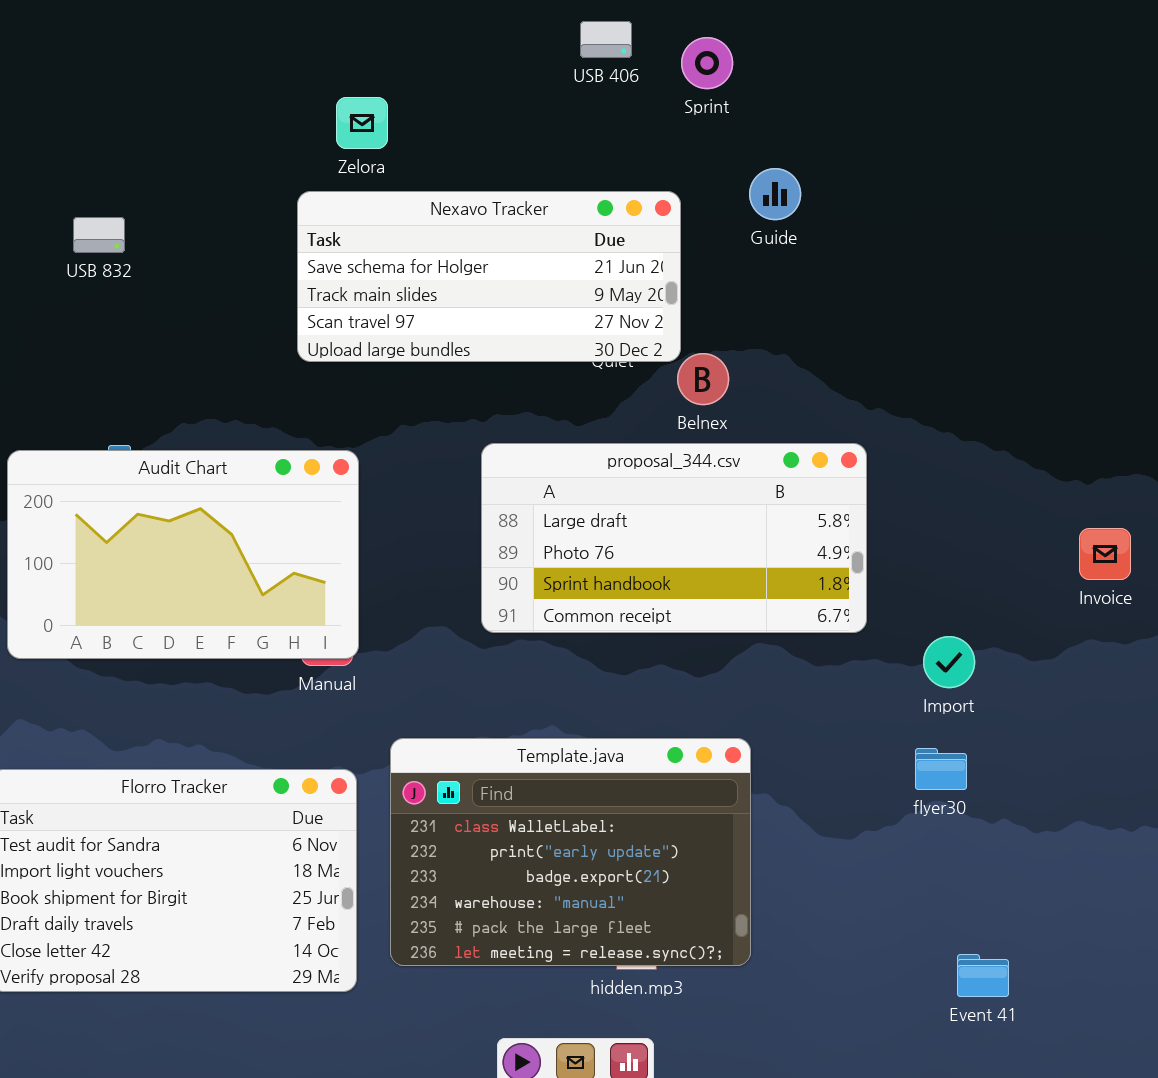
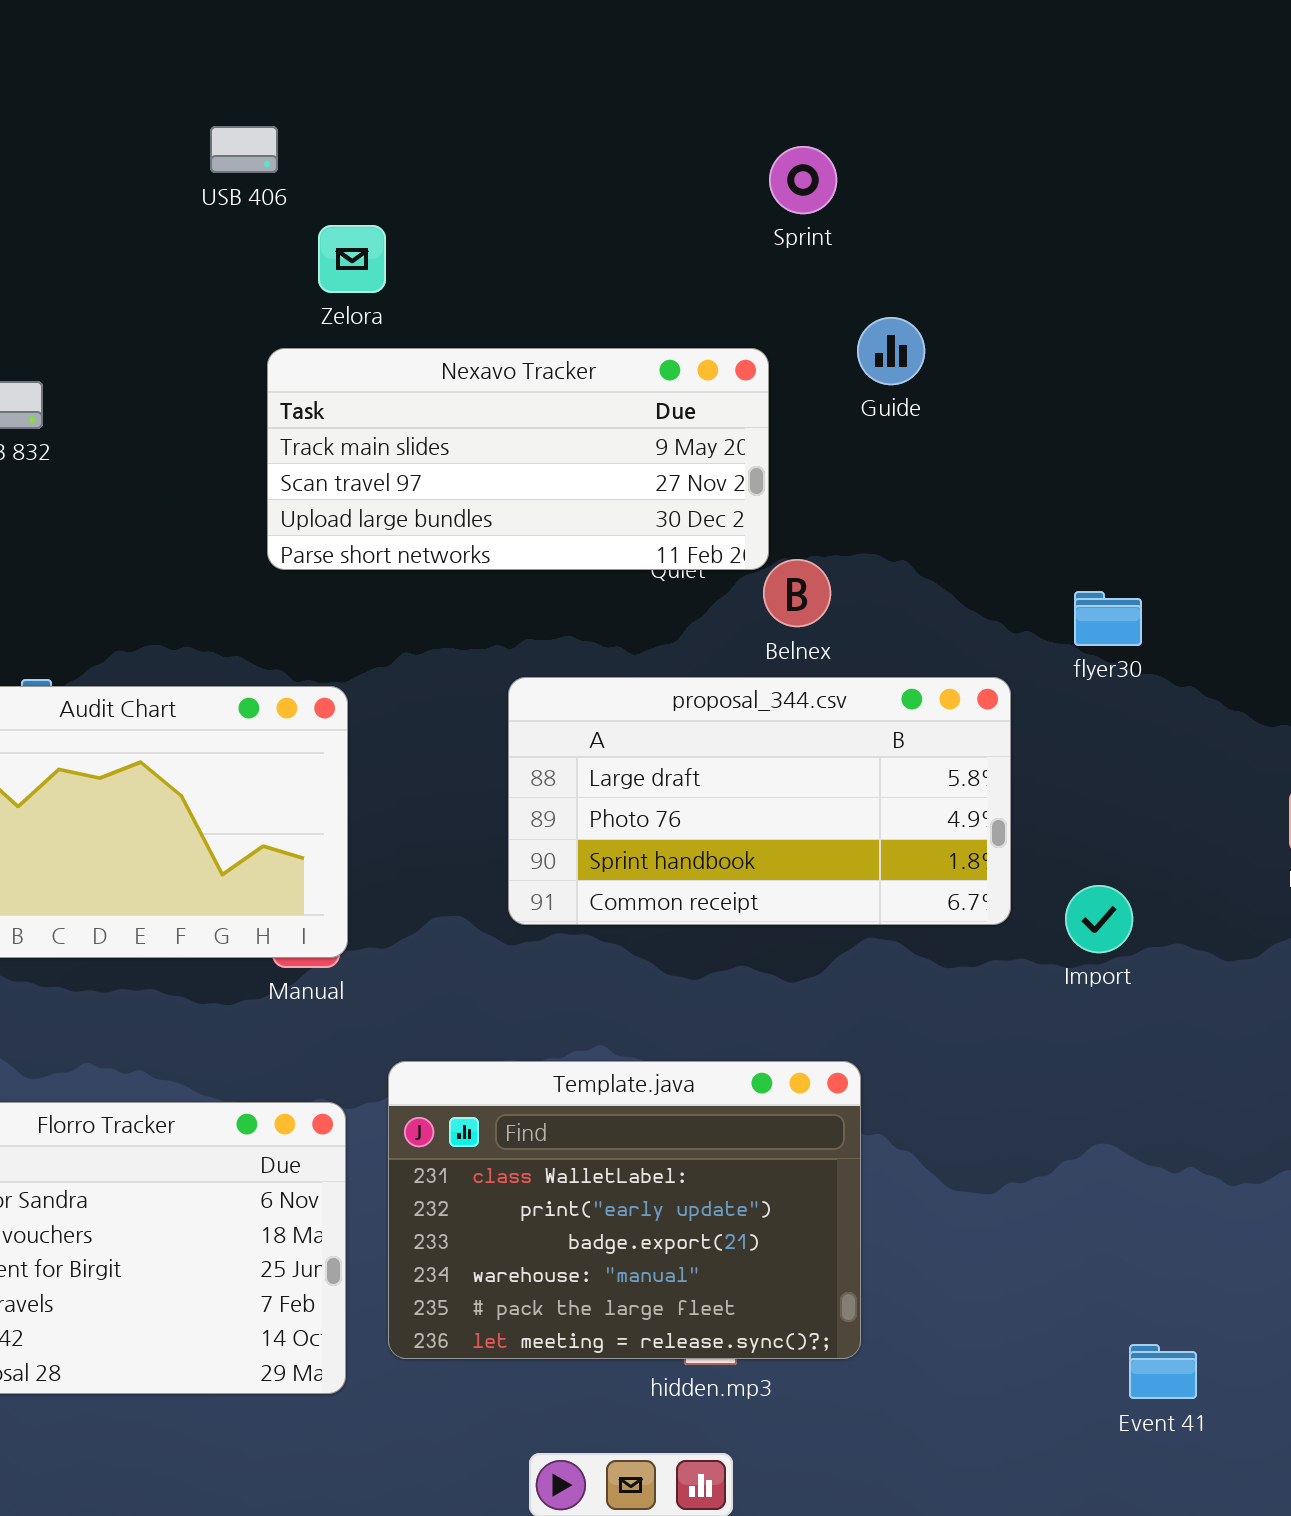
USB 406: [580,21,632,58] -> [210,126,278,173], moved
Nexavo Tracker: [297,191,681,362] -> [267,348,769,570], scrolled down 1 row
Import: [923,636,975,688] -> [1065,885,1133,953], moved
flyer30: [915,748,967,790] -> [1074,591,1142,646], moved

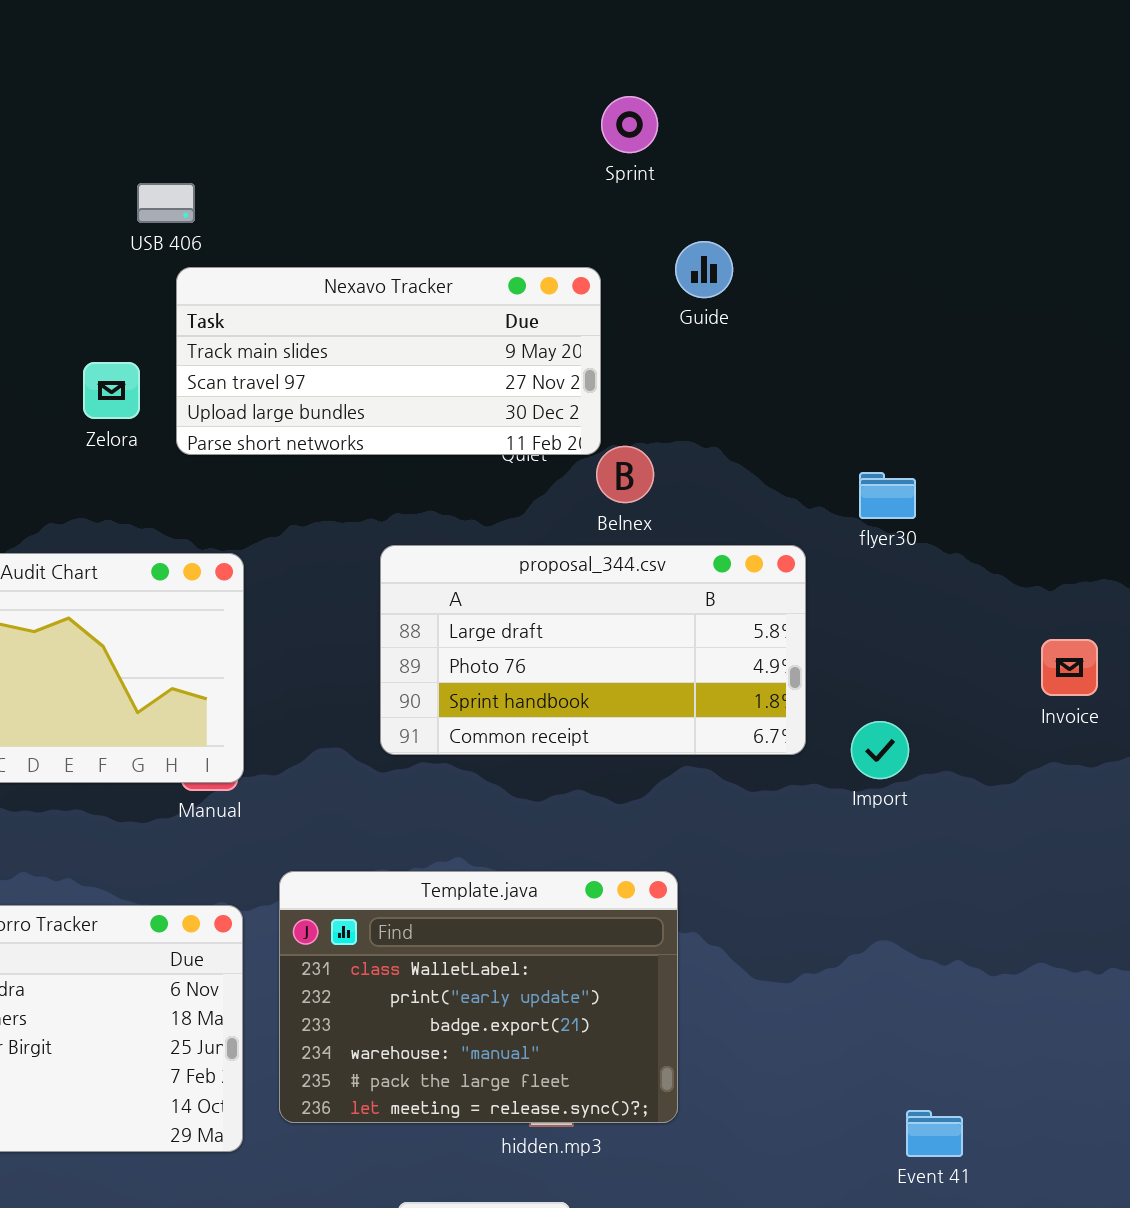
USB 406: [210,126,278,173] -> [137,183,195,223], moved
Zelora: [318,225,386,293] -> [83,362,140,419], moved

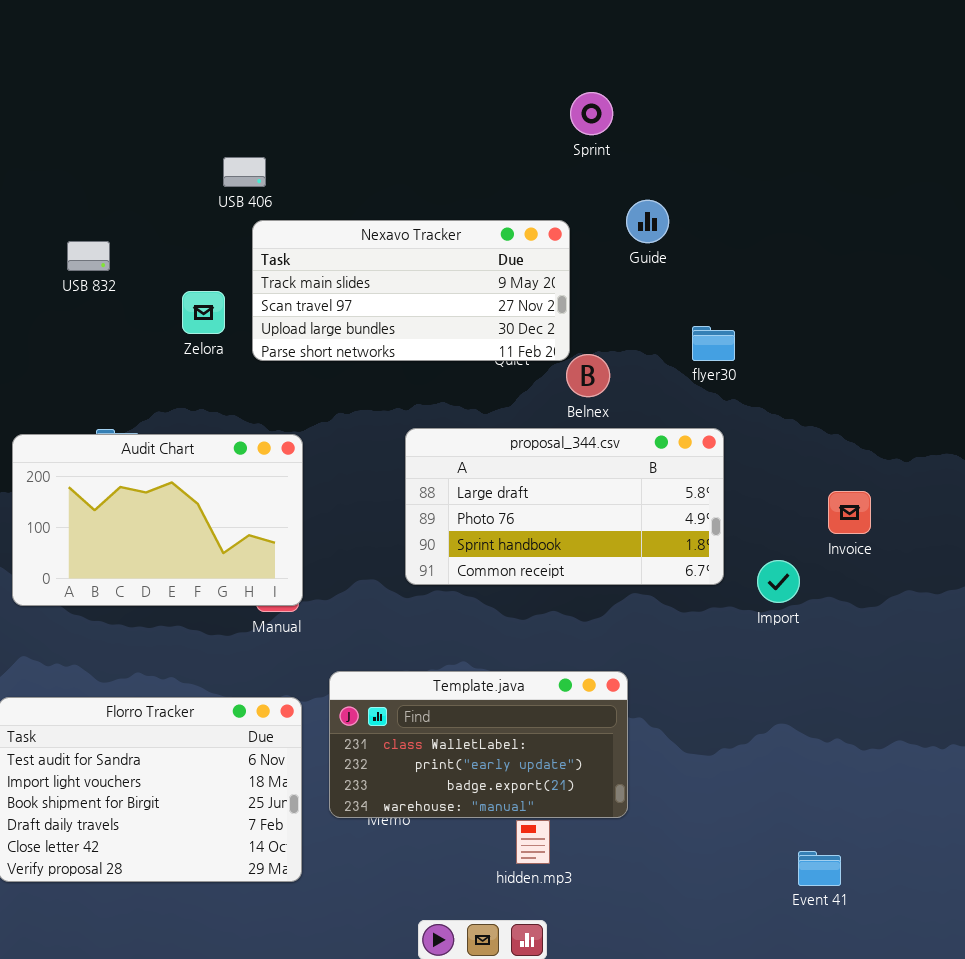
flyer30: [859,472,916,519] -> [692,326,735,361], moved
Invoice: [1041,639,1098,696] -> [828,491,871,534], moved
Template.java: [279,871,678,1123] -> [329,671,628,818], resized

